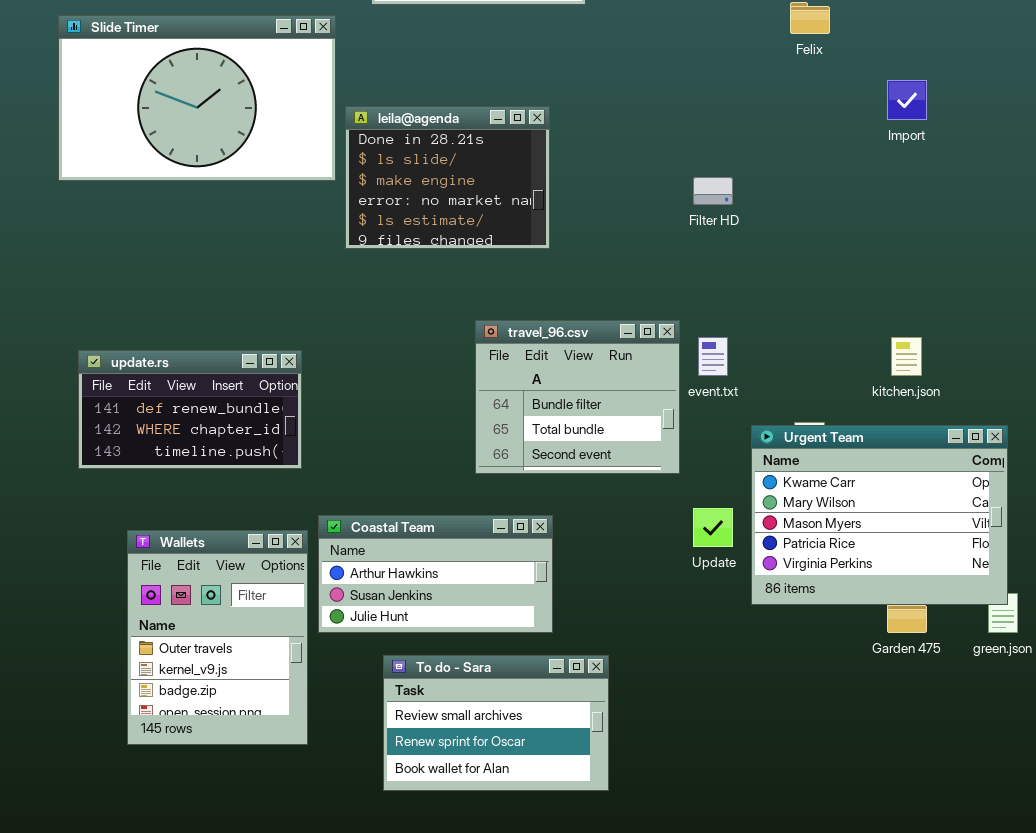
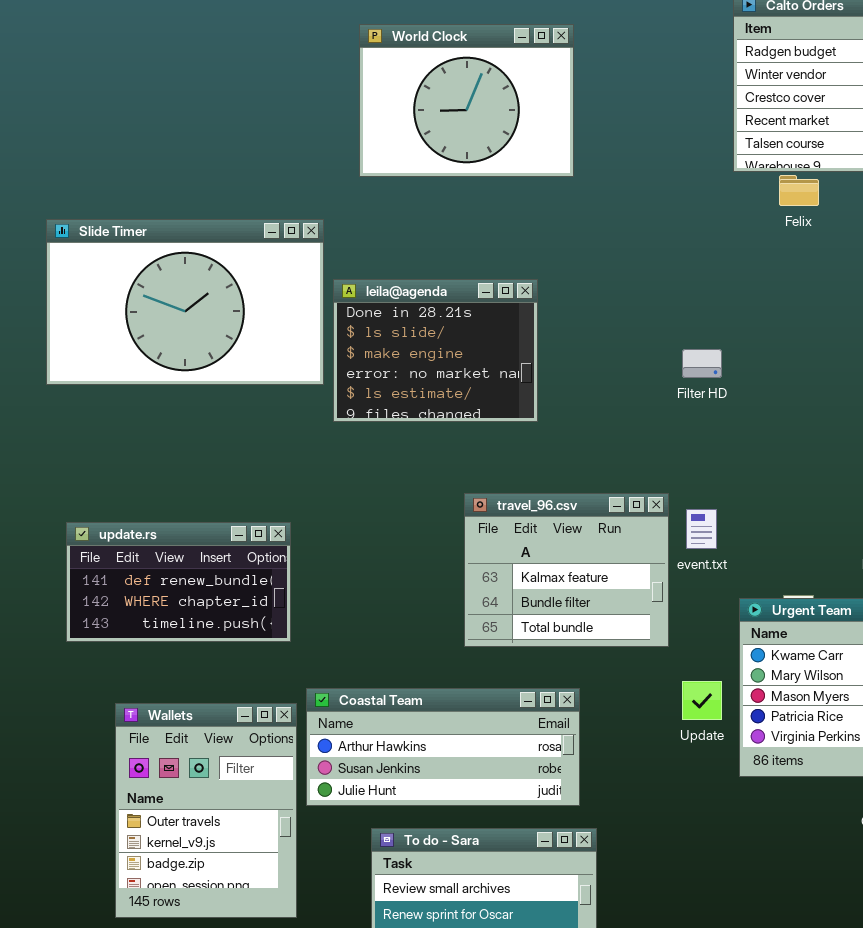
Slide Timer: [58,15,336,181] -> [46,219,324,385], moved
travel_96.csv: [475,320,680,474] -> [464,493,669,647], scrolled up 1 row
Coastal Team: [318,515,553,633] -> [306,688,580,806], resized

